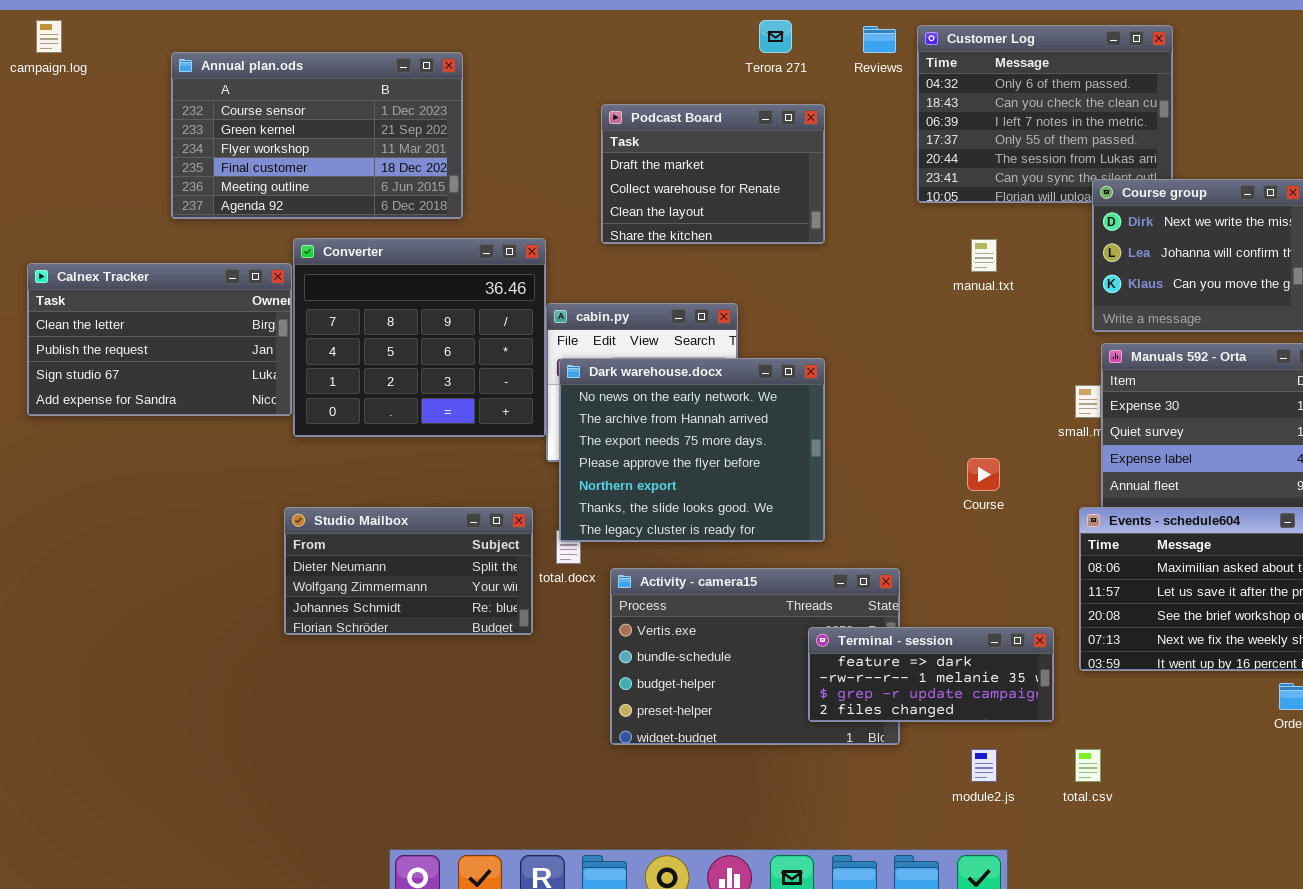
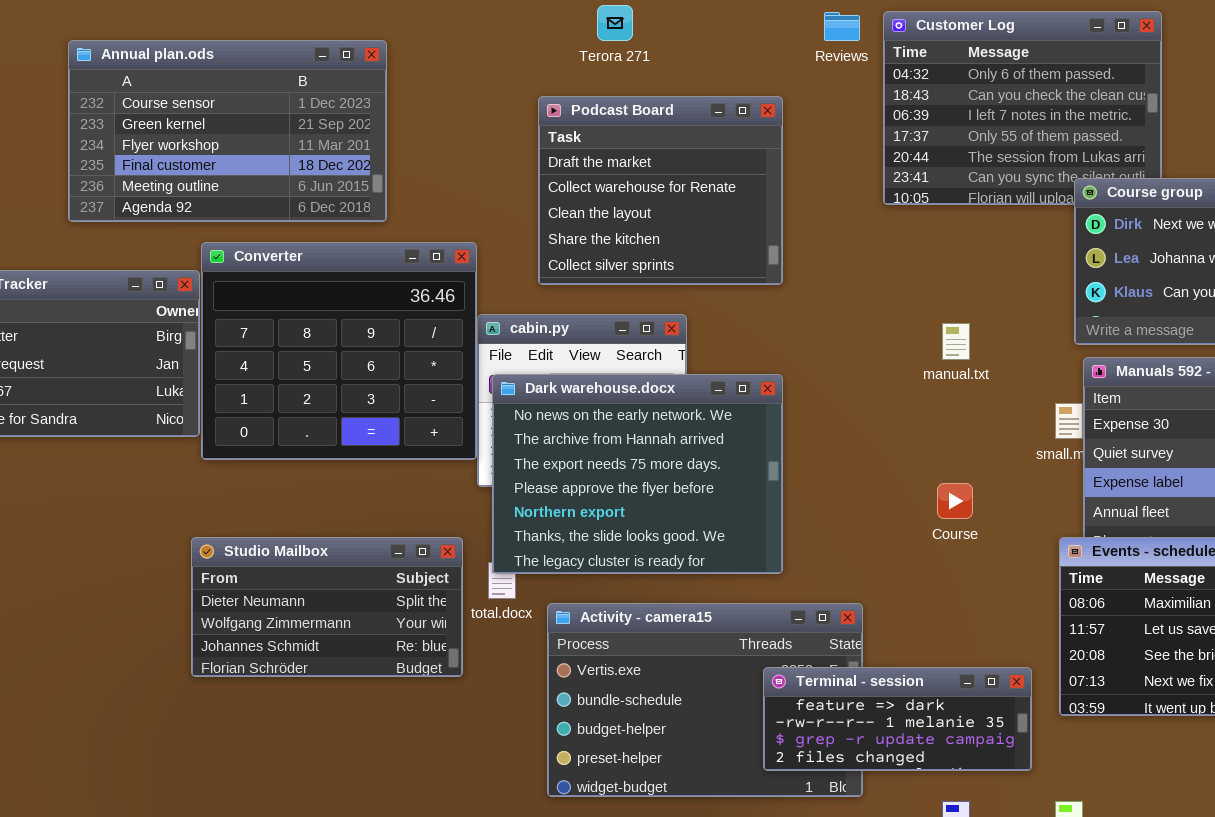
Terora 271: [759,20,792,53] -> [597,5,633,41], moved
Podcast Board: [601,104,825,244] -> [538,96,783,285], resized
manual.txt: [971,239,997,272] -> [942,323,970,360], moved

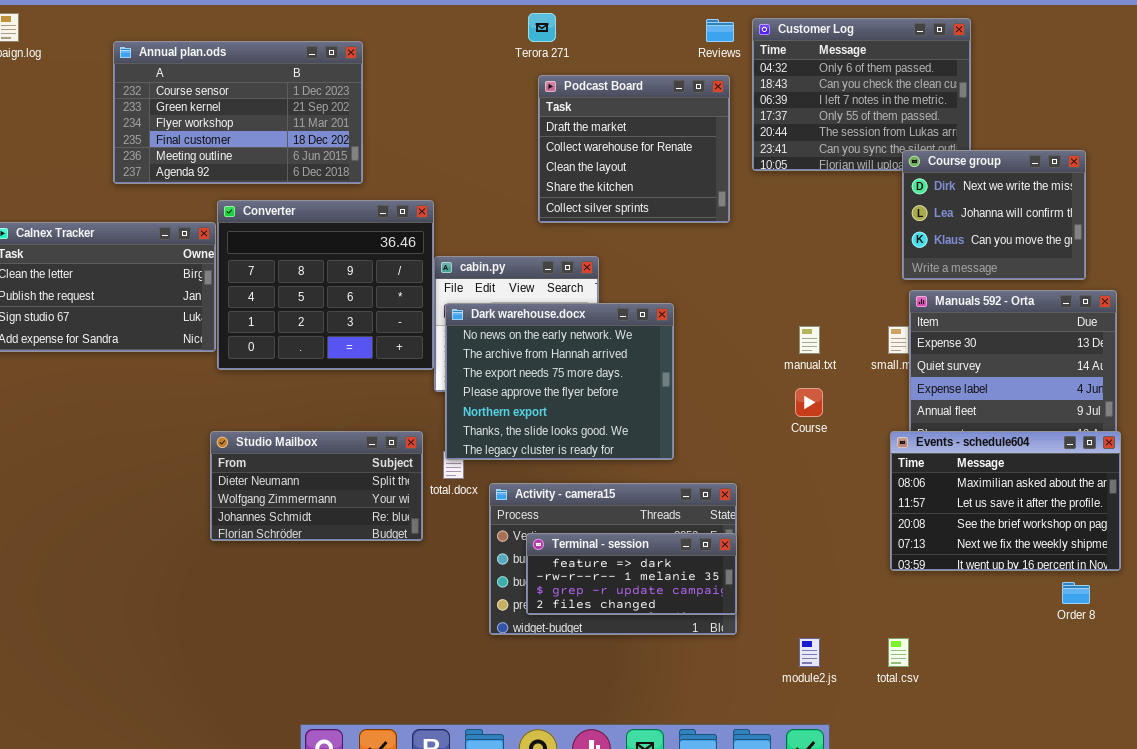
Podcast Board: [538,96,783,285] -> [538,75,730,223], moved
manual.txt: [942,323,970,360] -> [799,326,820,354], moved
Terminal - session: [763,667,1032,771] -> [526,533,737,615], moved

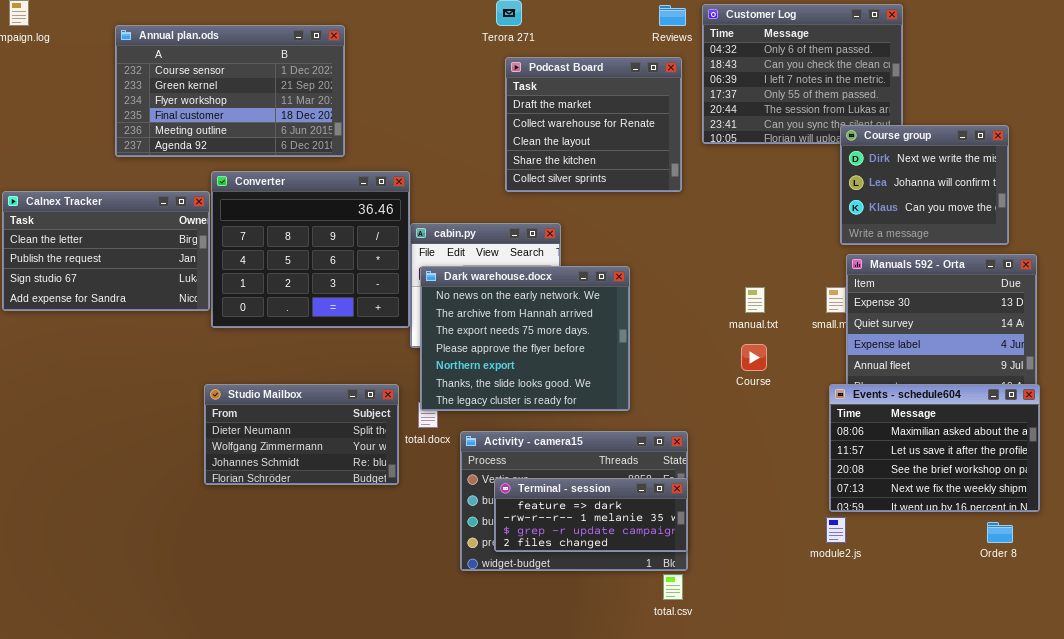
module2.js: [799,638,820,667] -> [826,517,846,543], moved
total.csv: [888,638,909,667] -> [663,574,683,600], moved

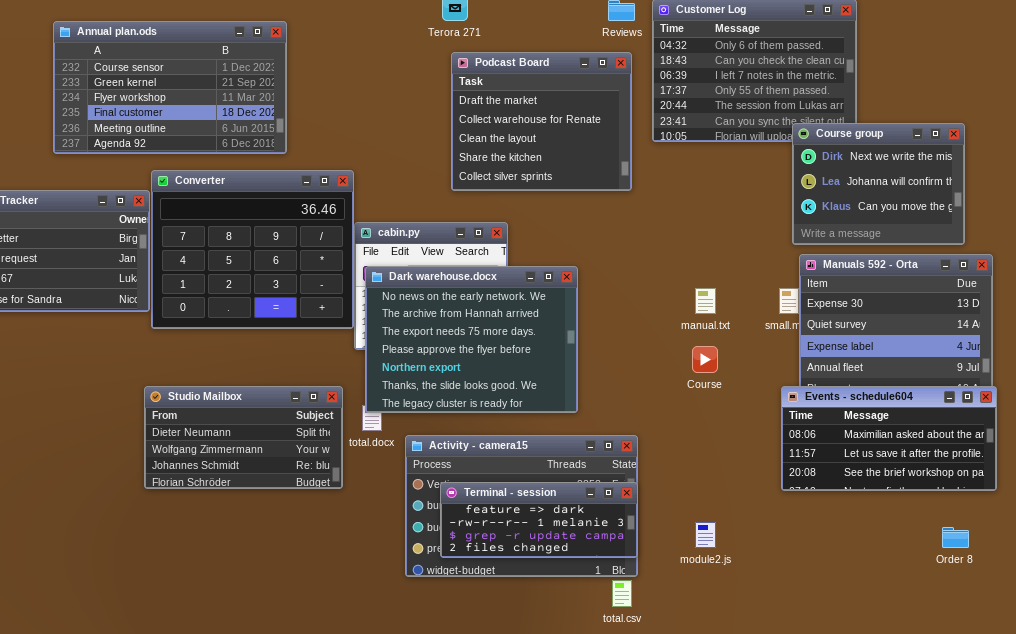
Events - schedule604: [829,384,1040,512] -> [781,386,997,491], resized
module2.js: [826,517,846,543] -> [695,522,716,548], moved

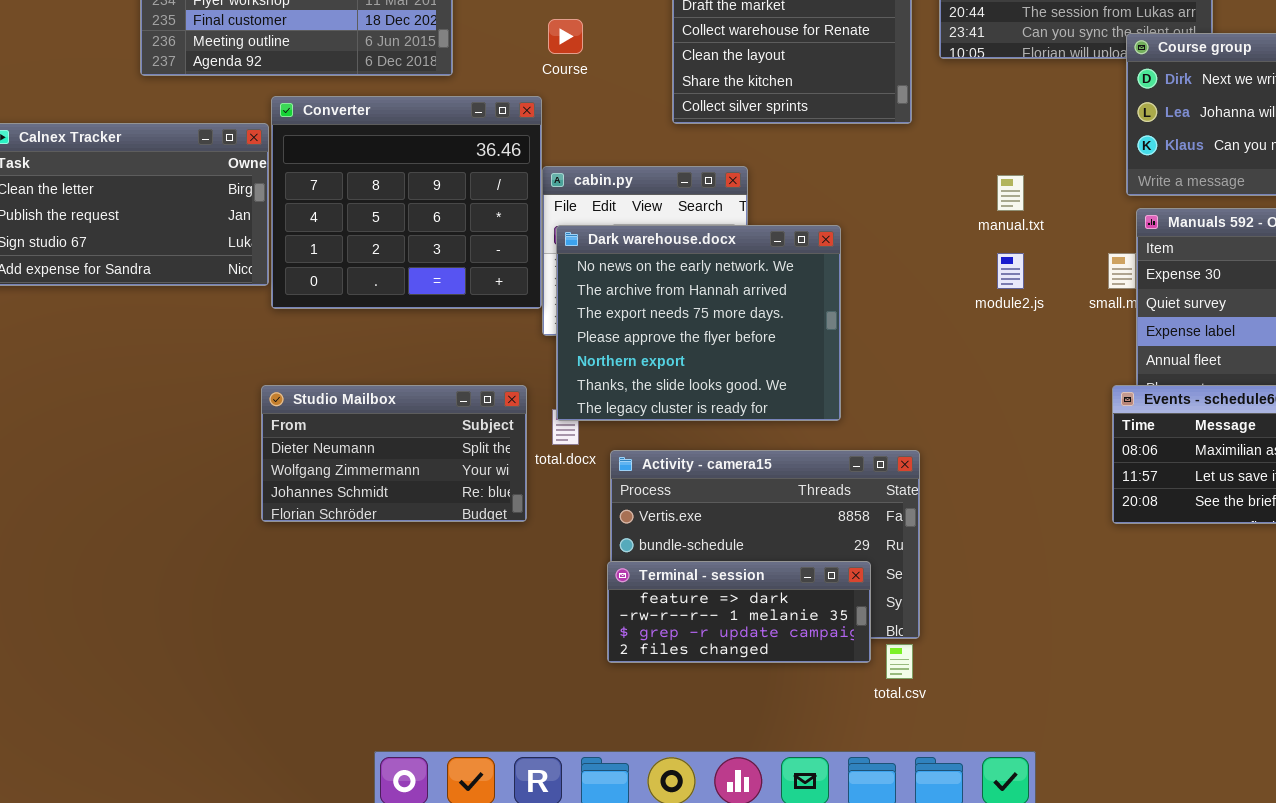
manual.txt: [695,288,716,314] -> [997,175,1024,211], moved
Course: [692,346,718,373] -> [548,19,583,54], moved
Terminal - session: [440,482,638,558] -> [607,561,871,663], moved
module2.js: [695,522,716,548] -> [997,253,1024,289], moved

